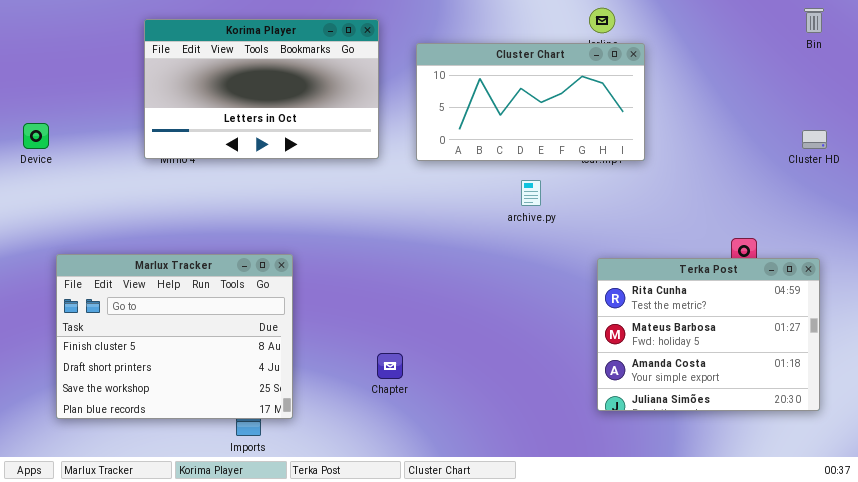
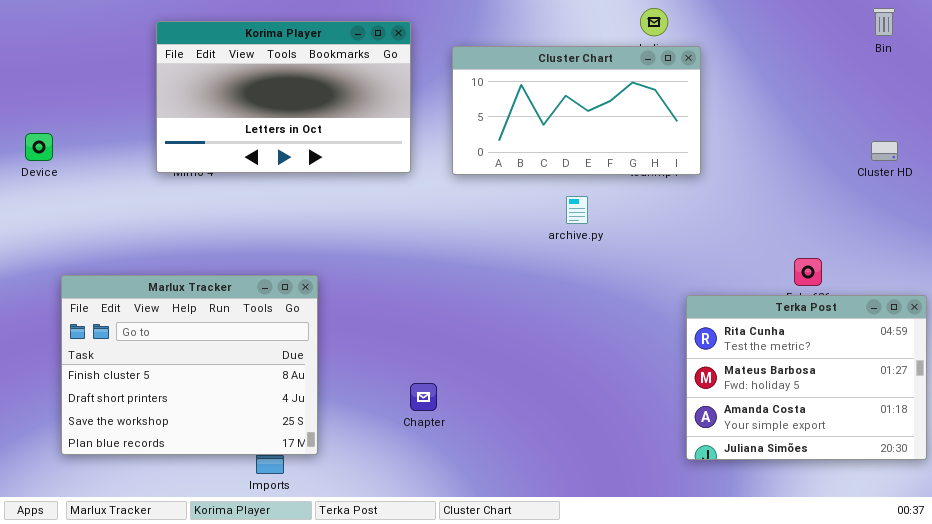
Terka Post: [597,258,820,411] -> [686,295,927,460], moved

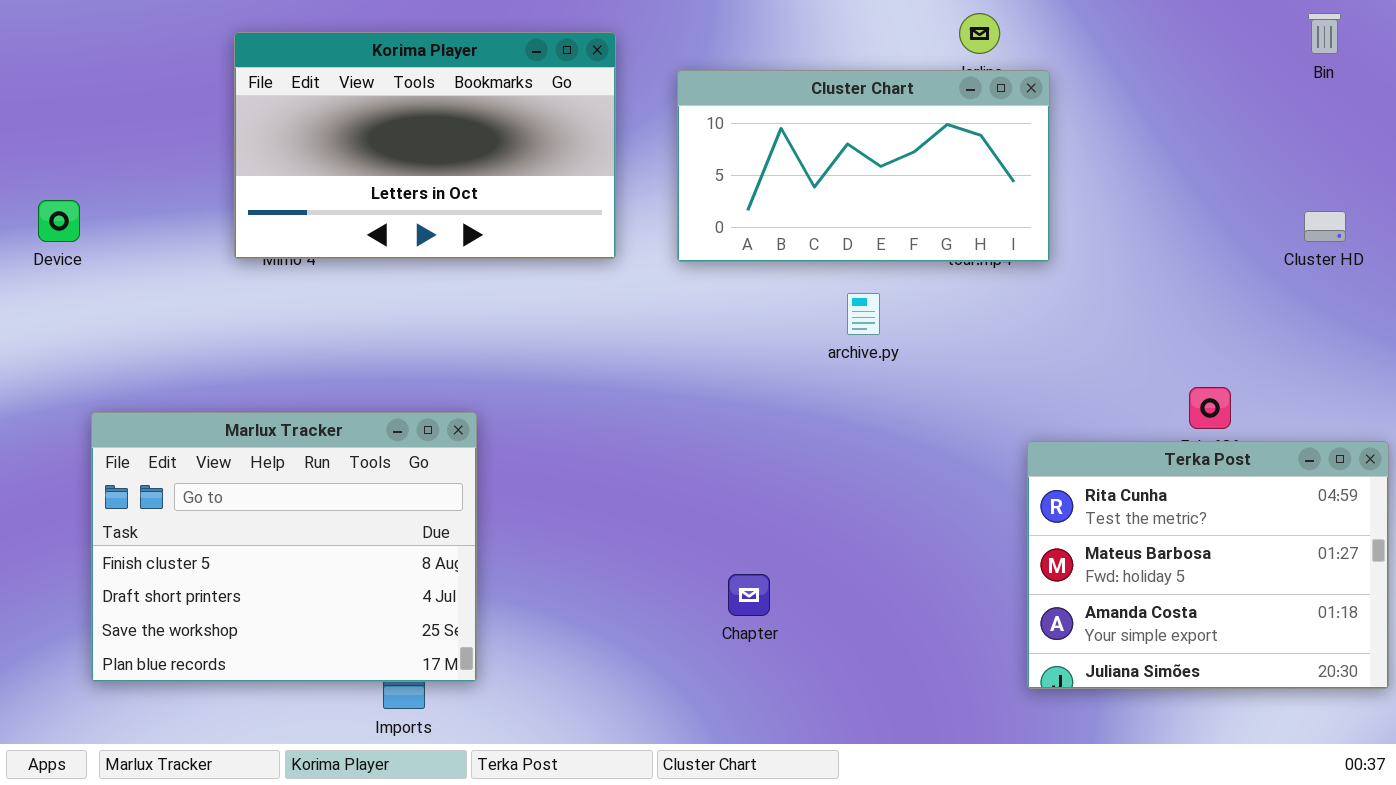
Chapter: [410,383,437,411] -> [728,574,770,616], moved

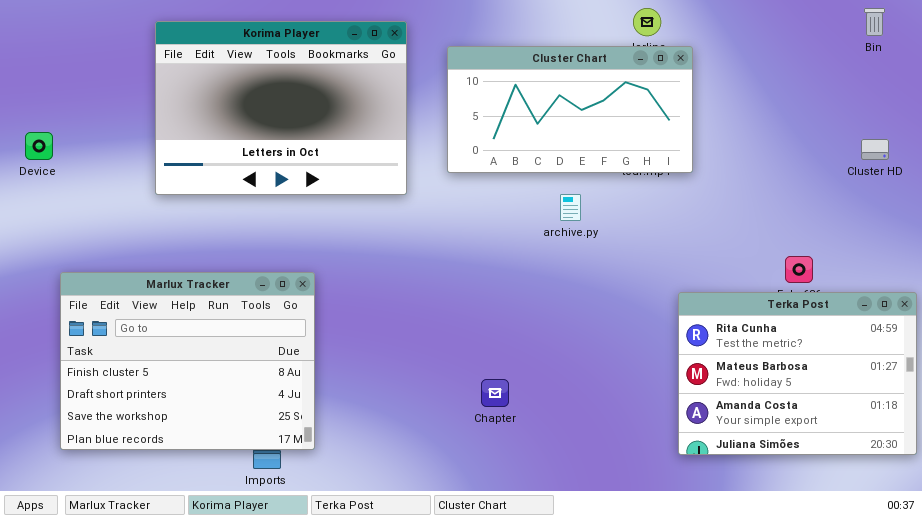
Korima Player: [234,32,616,259] -> [155,21,407,195], resized

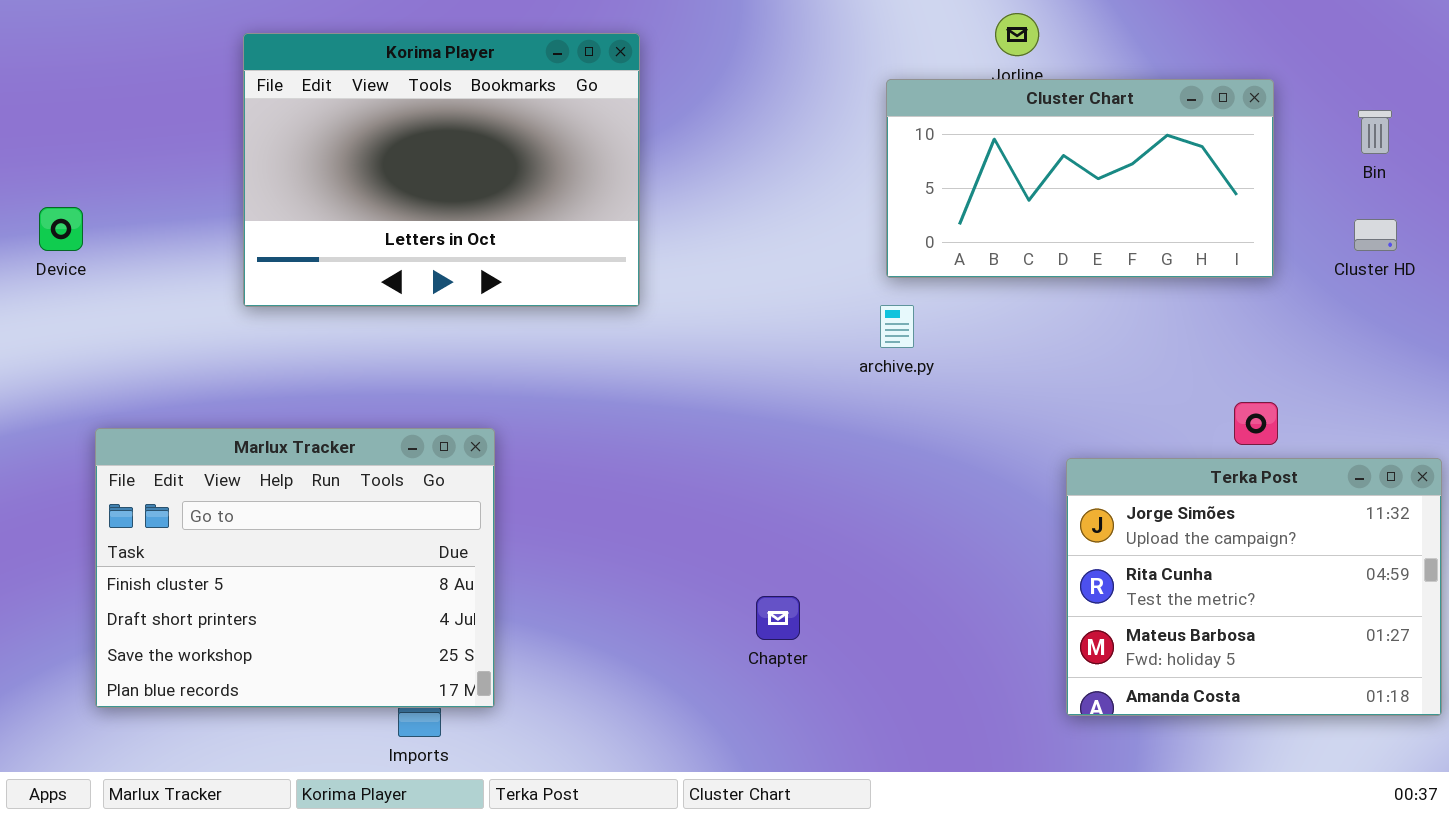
Bin: [864,8,885,36] -> [1358,110,1392,154], moved
Cluster Chart: [447,46,693,173] -> [886,79,1274,278], moved
Terka Post: [678,292,917,455] -> [1066,458,1442,716], scrolled up 1 row

